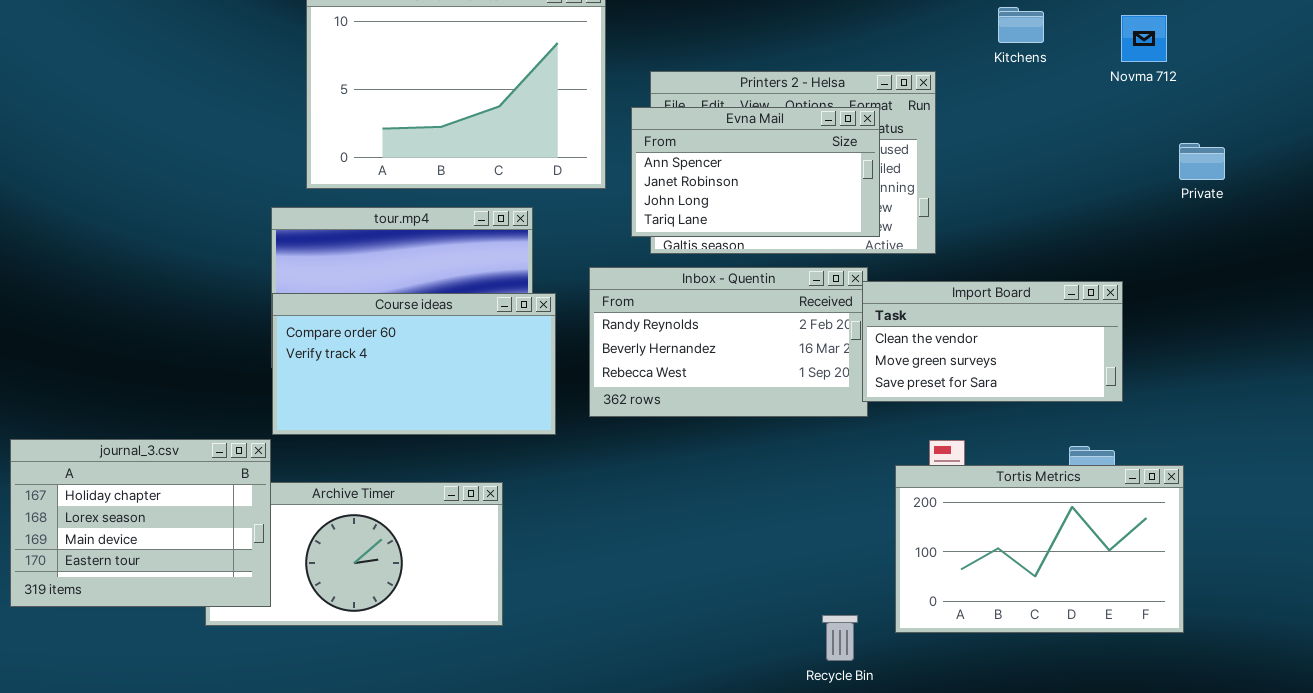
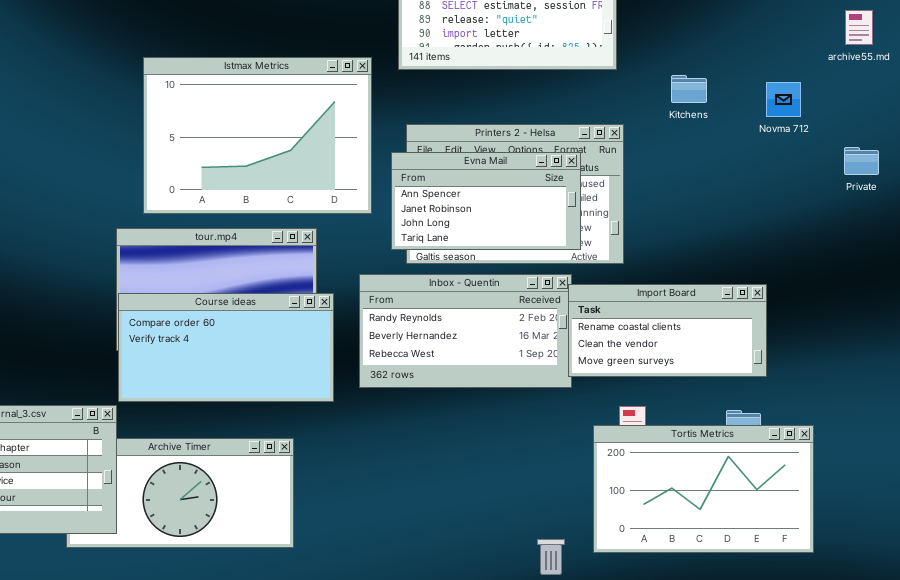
Private: [1179,143,1225,180] -> [844,147,879,175], moved
Import Board: [862,281,1123,402] -> [568,284,767,377], scrolled up 1 row

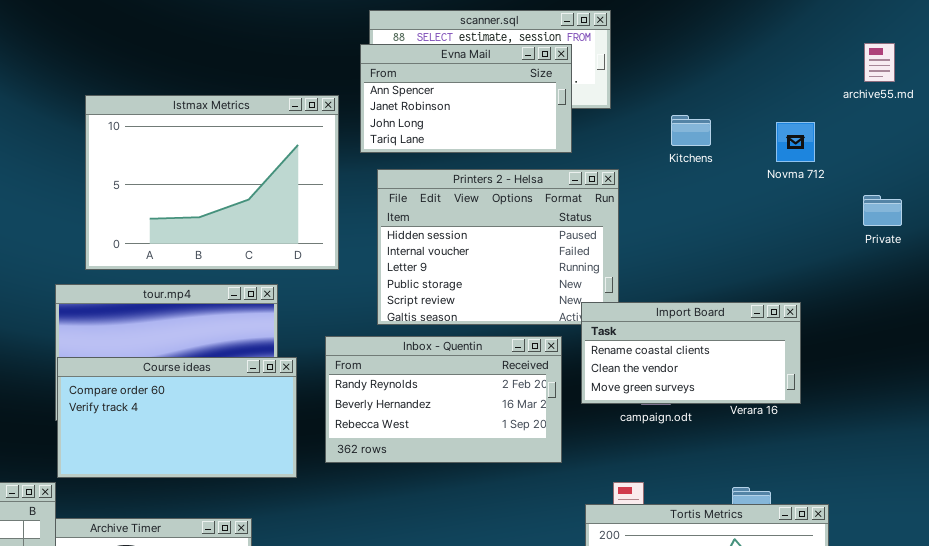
Evna Mail: [391,152,581,250] -> [360,44,572,153], moved
Import Board: [568,284,767,377] -> [581,302,801,404], moved

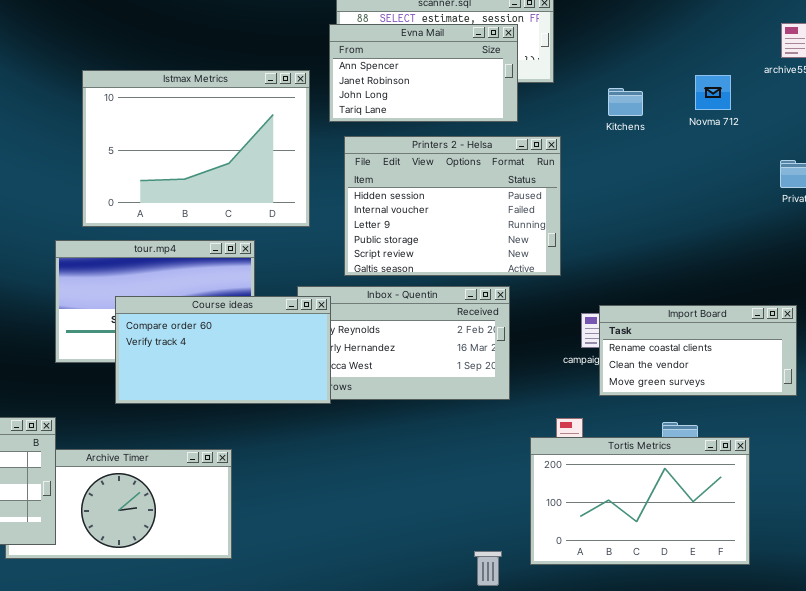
Novma 712: [776,122,815,162] -> [695,75,731,110], moved
Import Board: [581,302,801,404] -> [599,305,797,396], moved
Course ideas: [57,357,297,478] -> [115,296,331,404], moved

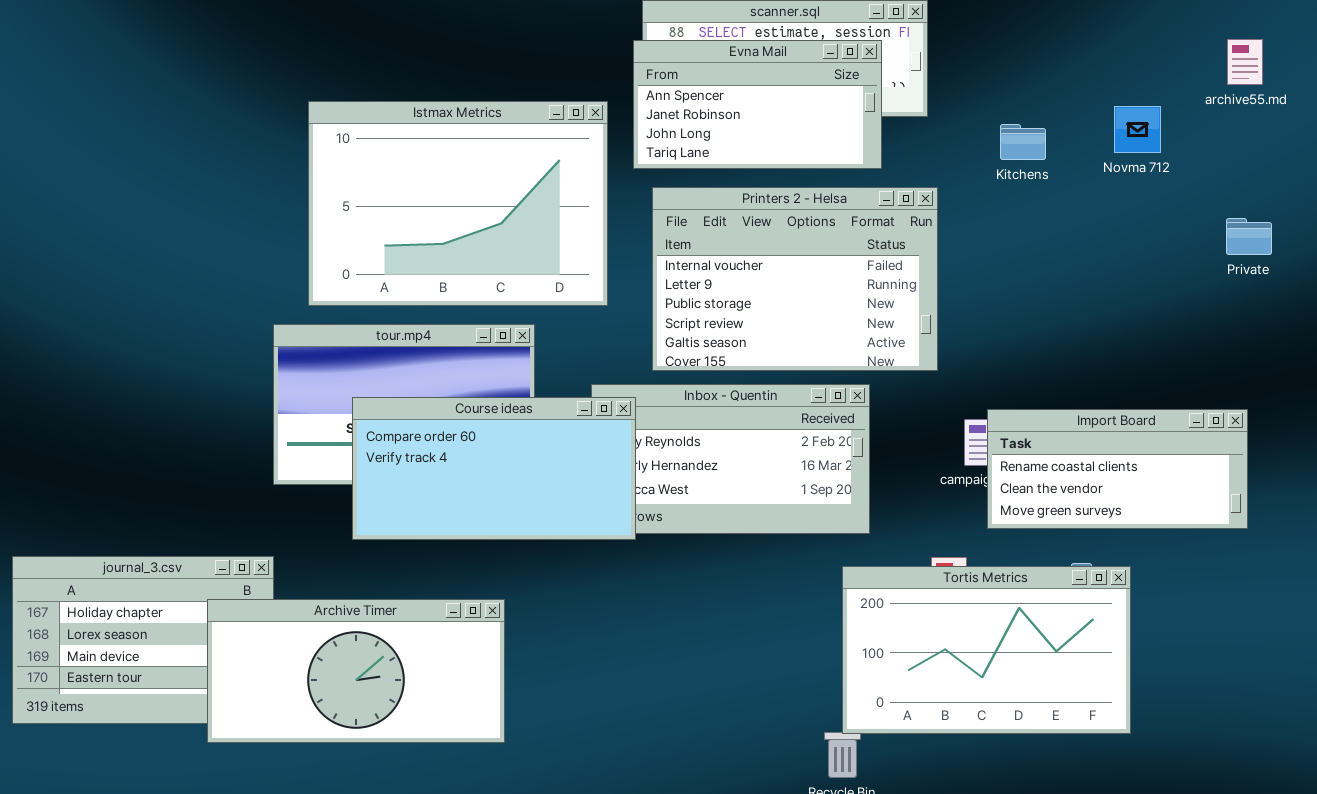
Printers 2 - Helsa: [344,136,561,276] -> [652,187,938,371], scrolled down 1 row
Tortis Metrics: [530,437,750,565] -> [842,566,1131,734], moved
Archive Timer: [5,449,232,559] -> [207,599,505,743], raised

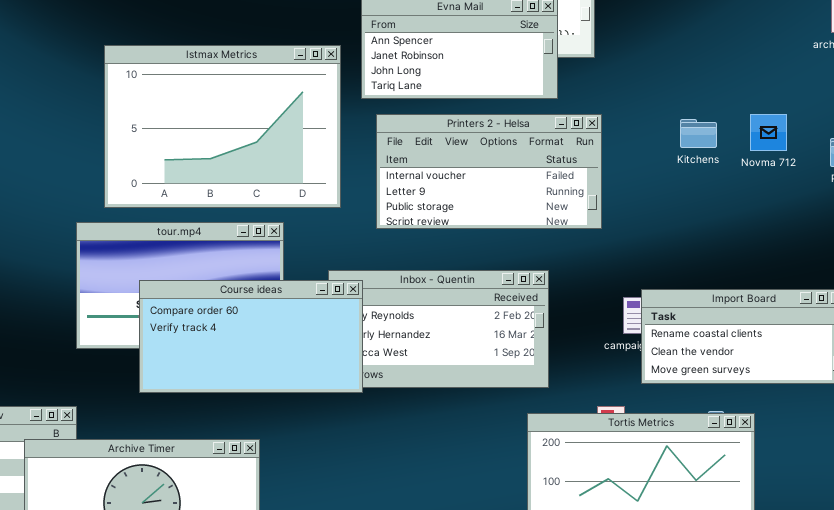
Novma 712: [1114,106,1161,153] -> [750,114,787,151], moved
Kitchens: [1000,124,1046,160] -> [680,119,717,148], moved
Printers 2 - Helsa: [652,187,938,371] -> [376,114,602,229], resized

